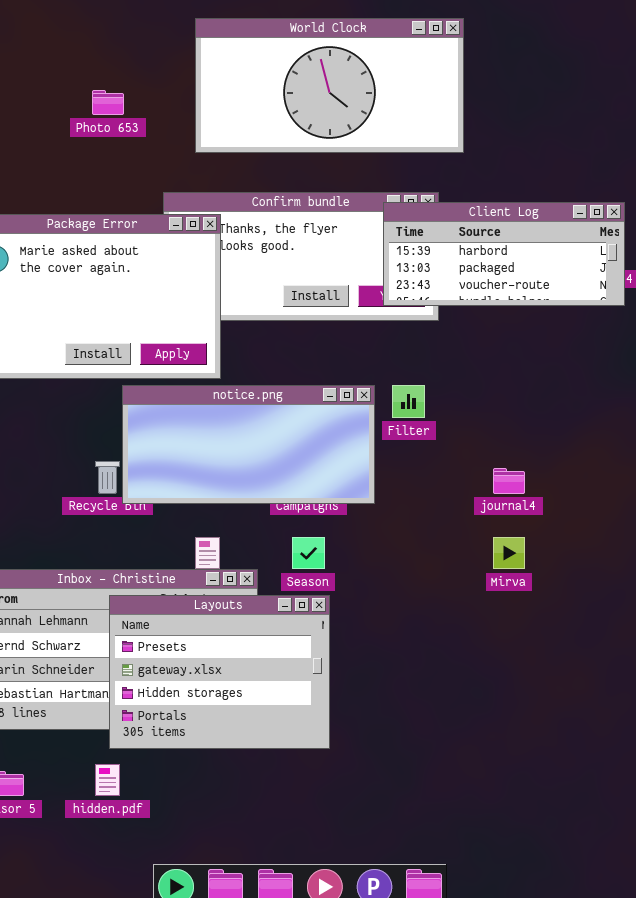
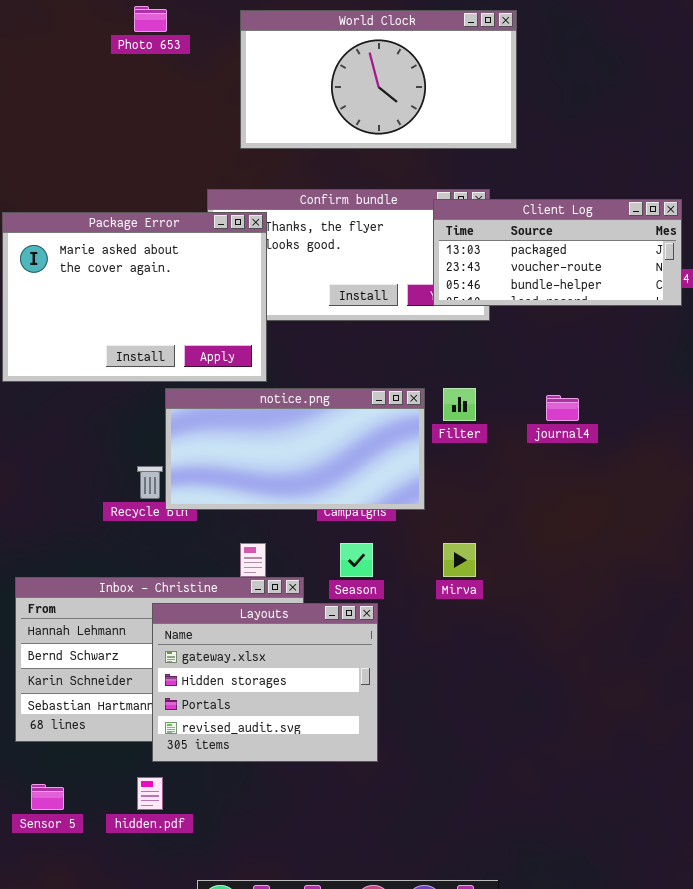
Photo 653: [92,90,124,115] -> [134,6,167,32], moved
Client Log: [383,202,625,306] -> [433,199,682,306], scrolled down 1 row
journal4: [493,468,525,494] -> [546,395,579,421], moved
Mirva: [493,537,525,569] -> [443,543,476,577], moved
Layouts: [109,595,330,749] -> [152,603,378,762], scrolled down 1 row

